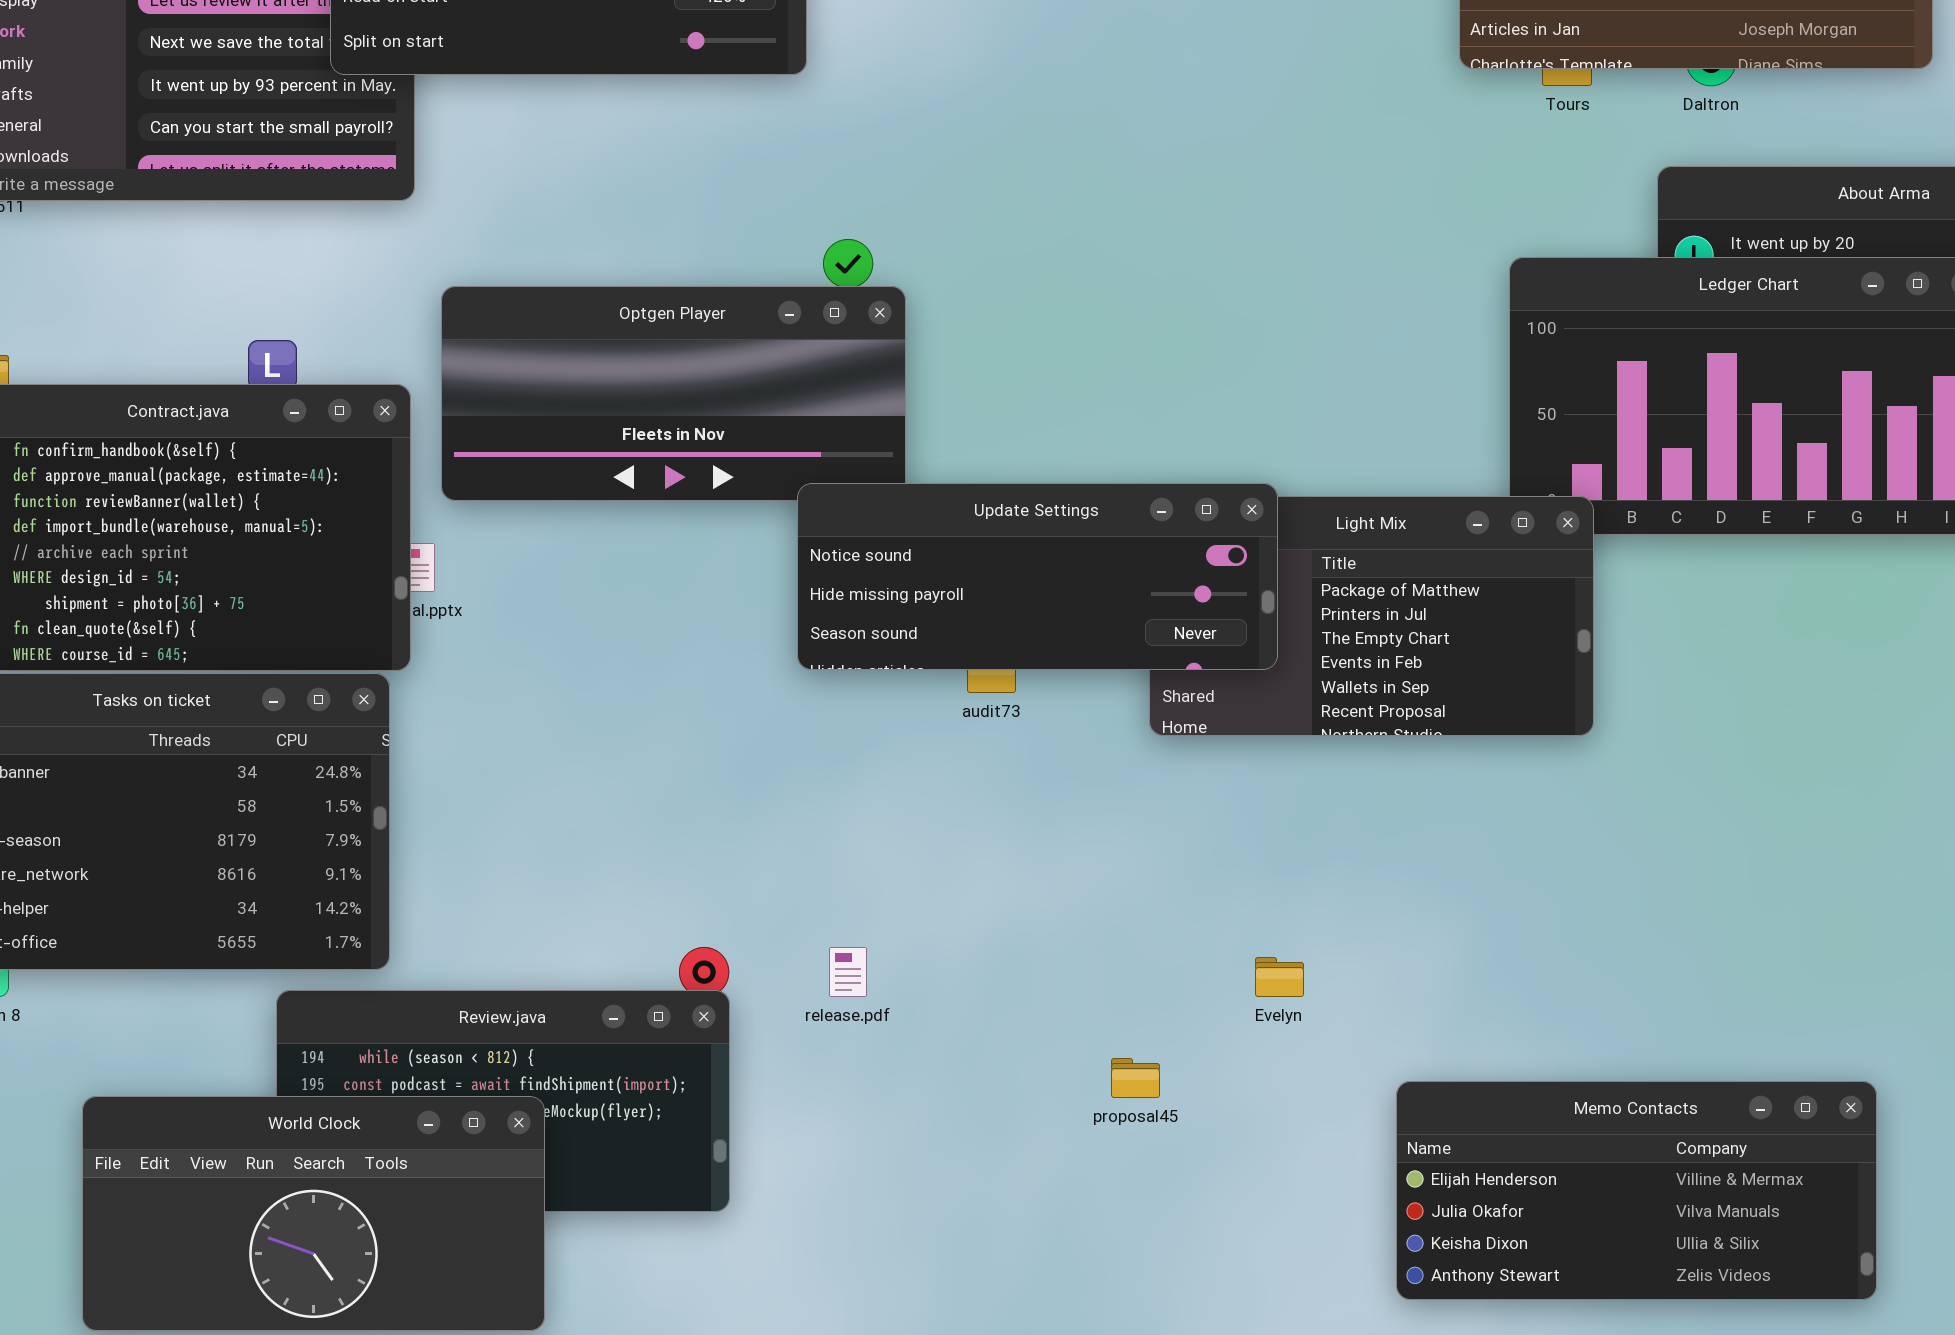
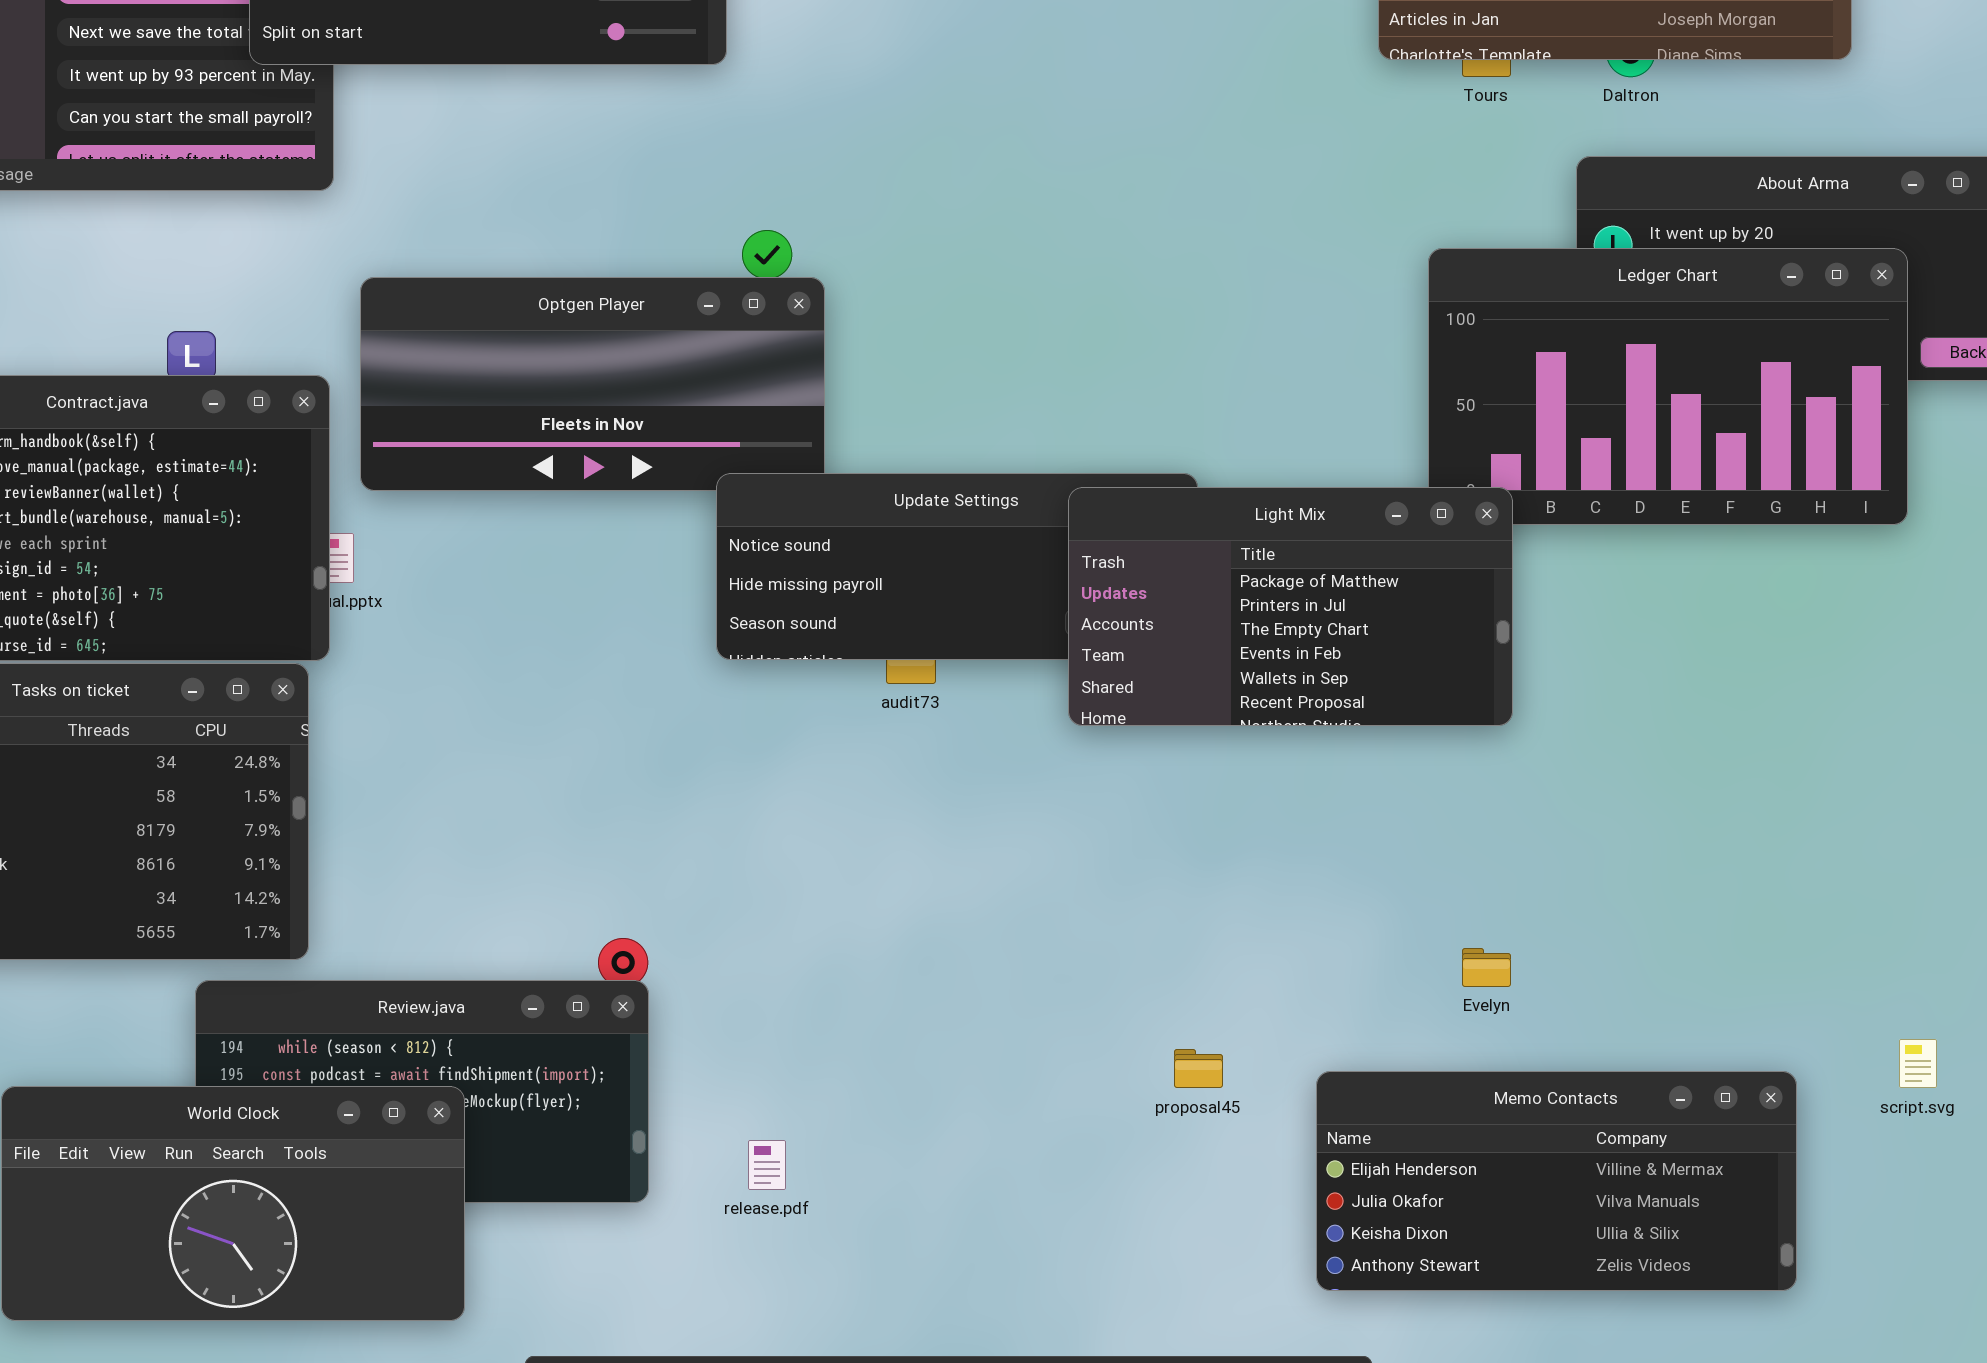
Light Mix: [1149,496,1594,736] -> [1068,487,1513,726], raised
release.pdf: [829,947,867,997] -> [748,1140,786,1190], moved
Evelyn: [1255,957,1304,997] -> [1462,948,1511,987], moved
proposal45: [1111,1058,1160,1098] -> [1174,1049,1223,1088], moved

